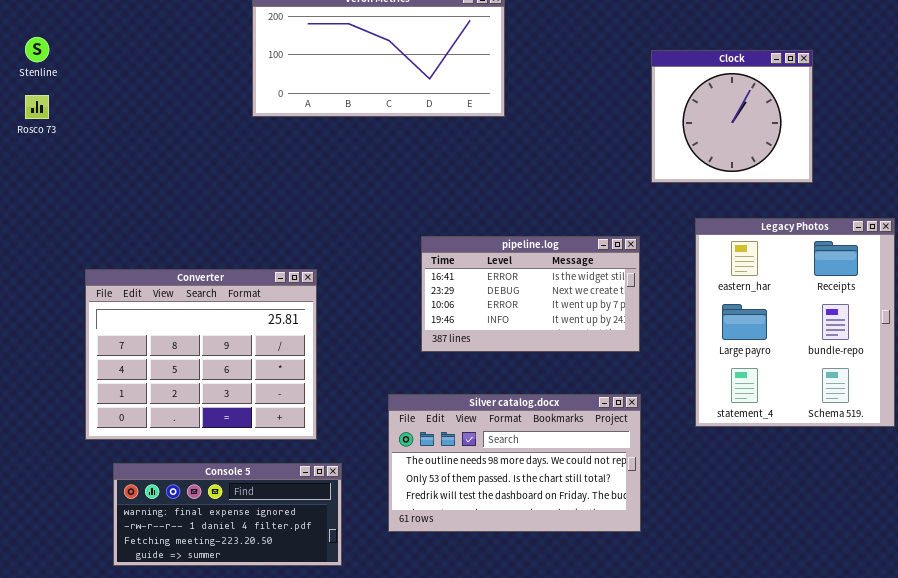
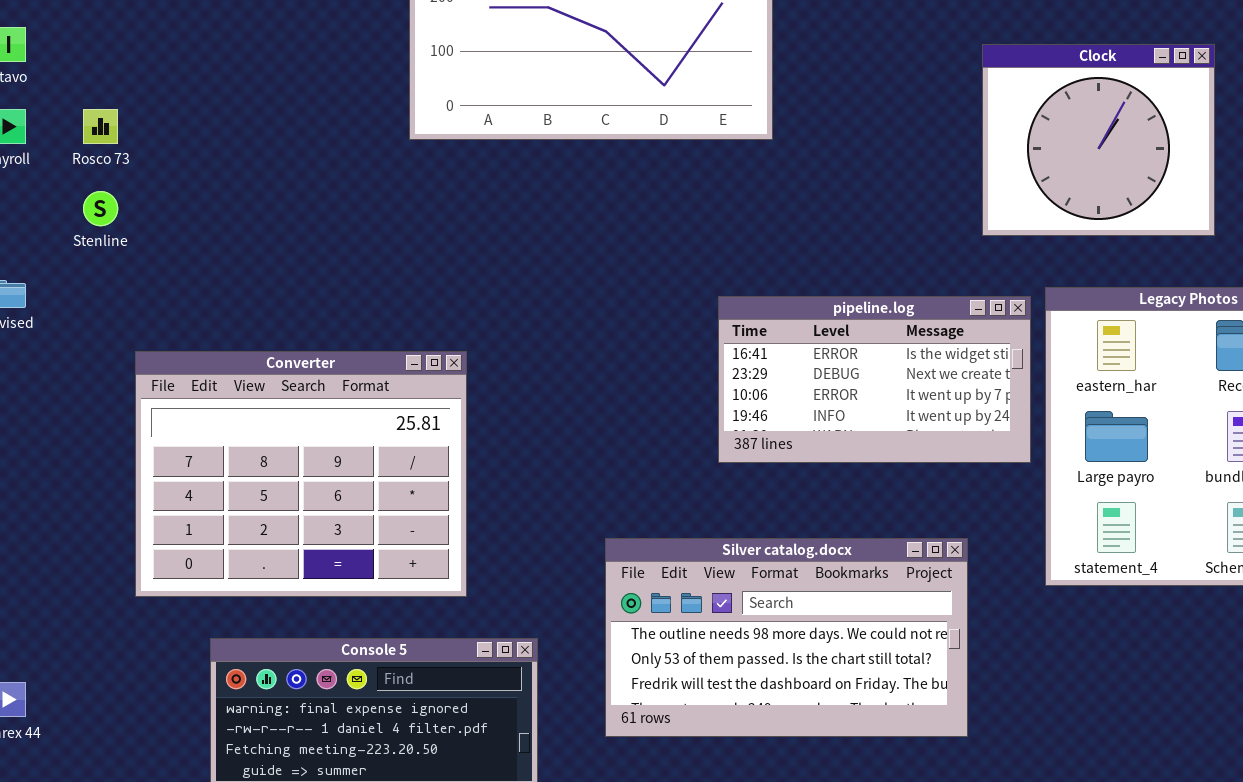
Stenline: [25,37,49,62] -> [83,191,118,226], moved
pipeline.log: [421,236,640,352] -> [718,296,1031,463], moved
Converter: [85,269,317,440] -> [135,351,467,597], moved

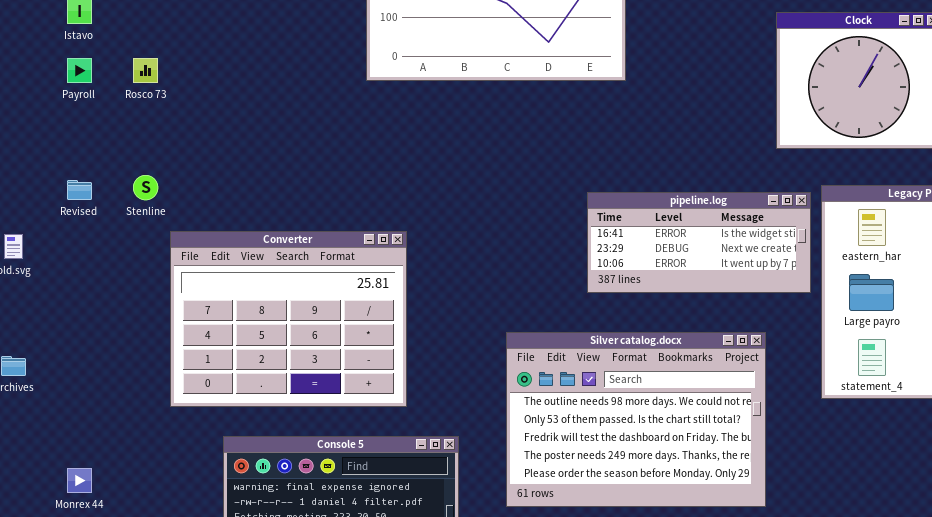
Stenline: [83,191,118,226] -> [133,175,158,200], moved
pipeline.log: [718,296,1031,463] -> [587,192,811,293], resized
Silver catalog.docx: [605,538,968,737] -> [506,332,766,507], resized

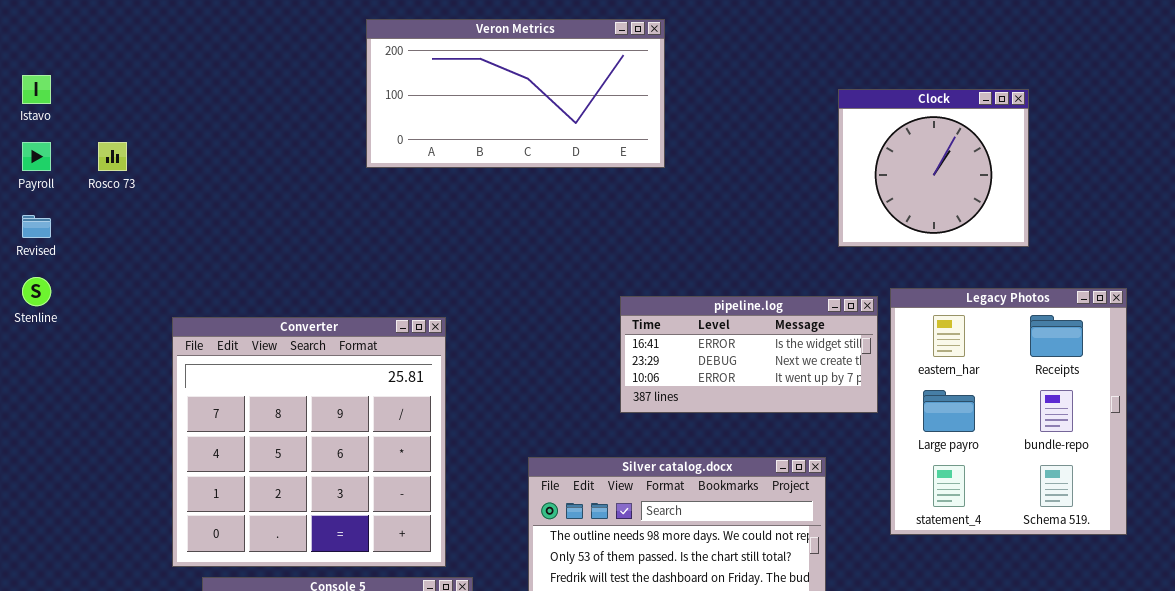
Stenline: [133,175,158,200] -> [22,277,51,306], moved
Revised: [67,180,92,200] -> [22,215,51,238], moved
Converter: [170,231,407,407] -> [172,317,446,567], moved, resized

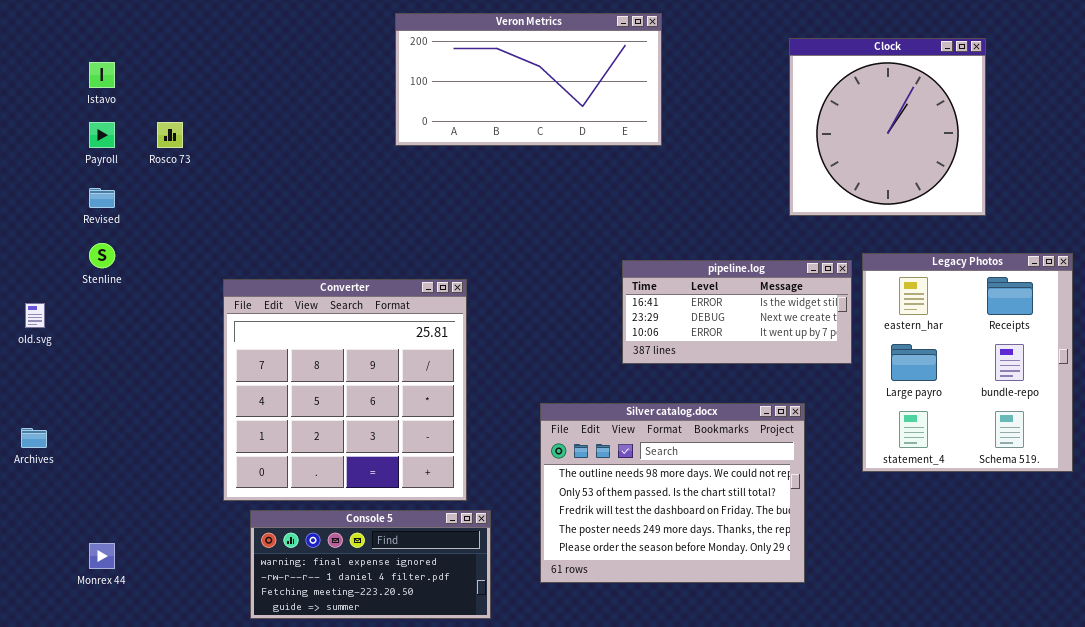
Clock: [838,89,1029,247] -> [789,38,986,216], resized

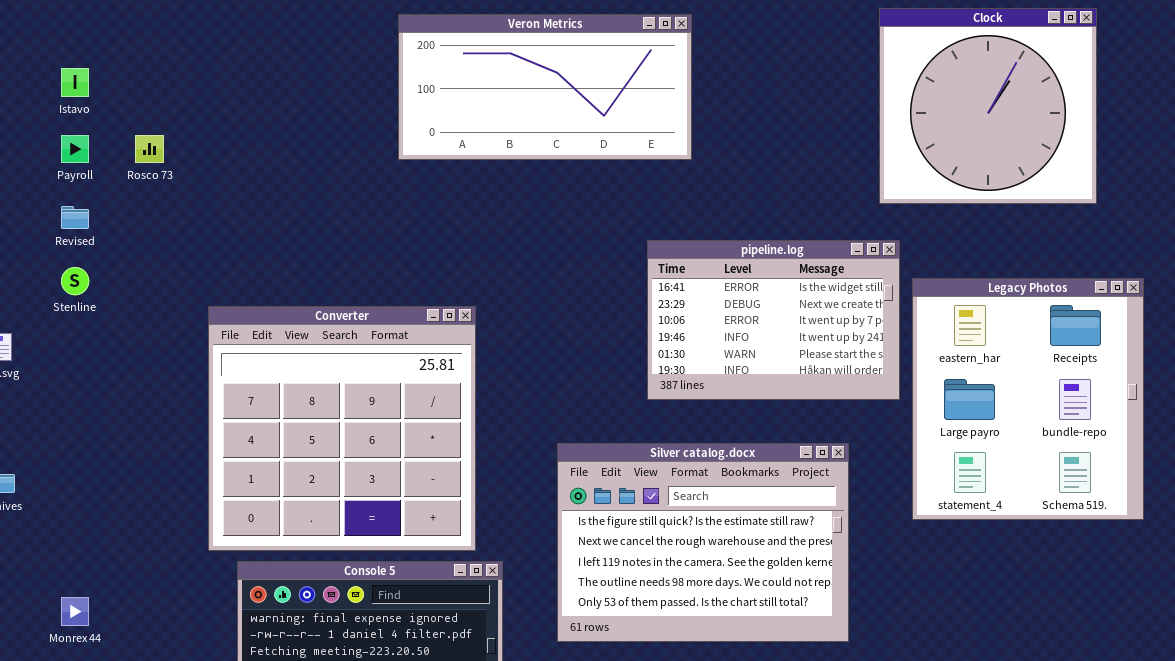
Clock: [789,38,986,216] -> [879,8,1097,204], moved
pipeline.log: [622,260,852,364] -> [647,240,900,400], resized
Silver catalog.docx: [540,403,805,583] -> [557,443,849,642], scrolled up 3 rows

